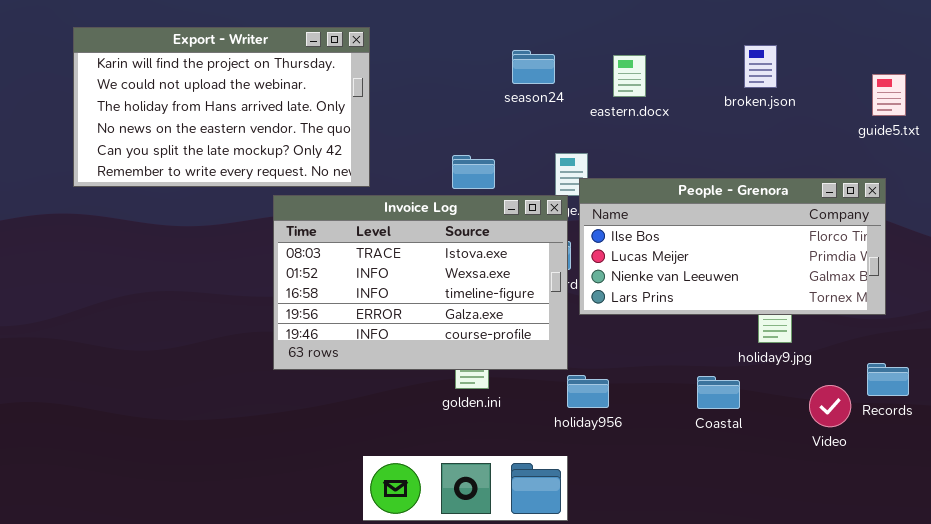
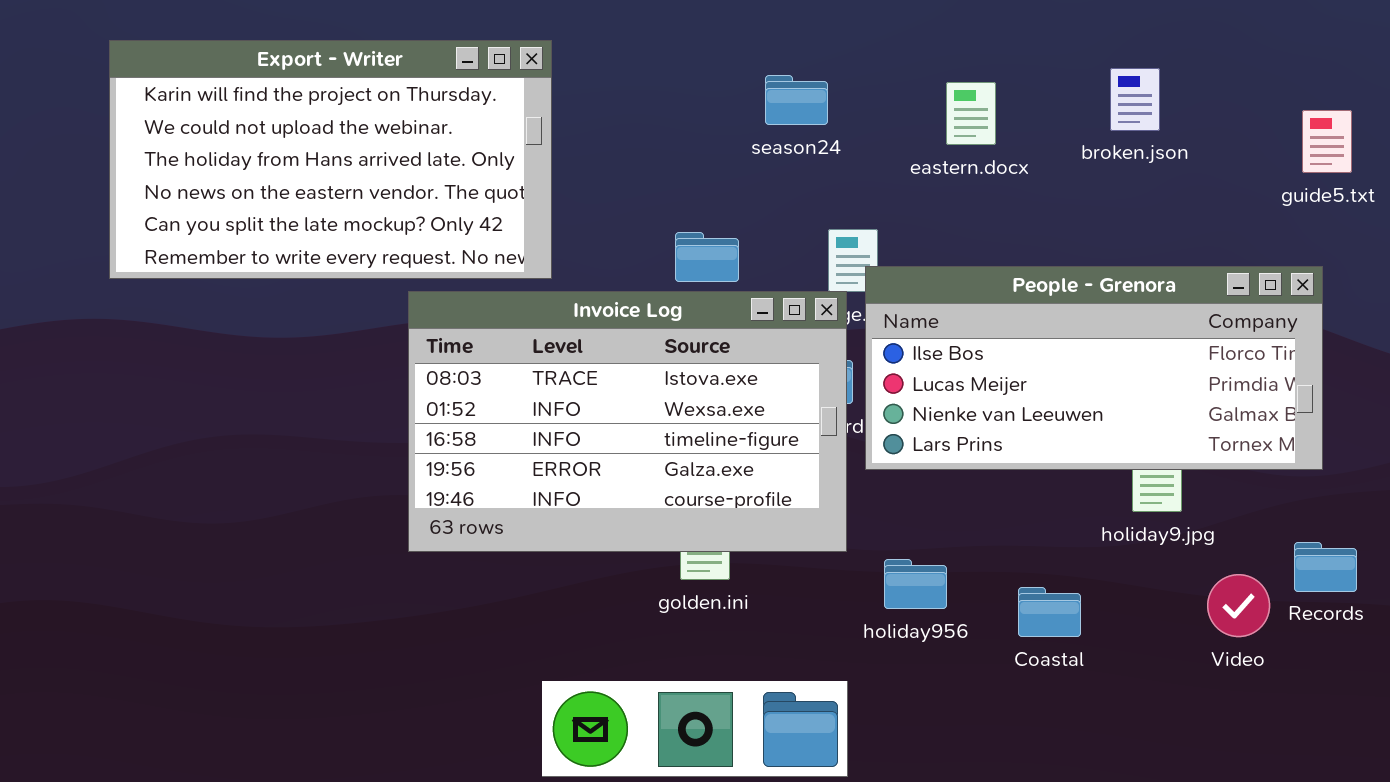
eastern.docx: [613,55,646,97] -> [946,82,996,145], moved
holiday956: [567,375,609,408] -> [884,559,947,609], moved
Coastal: [697,376,740,409] -> [1018,587,1081,637], moved

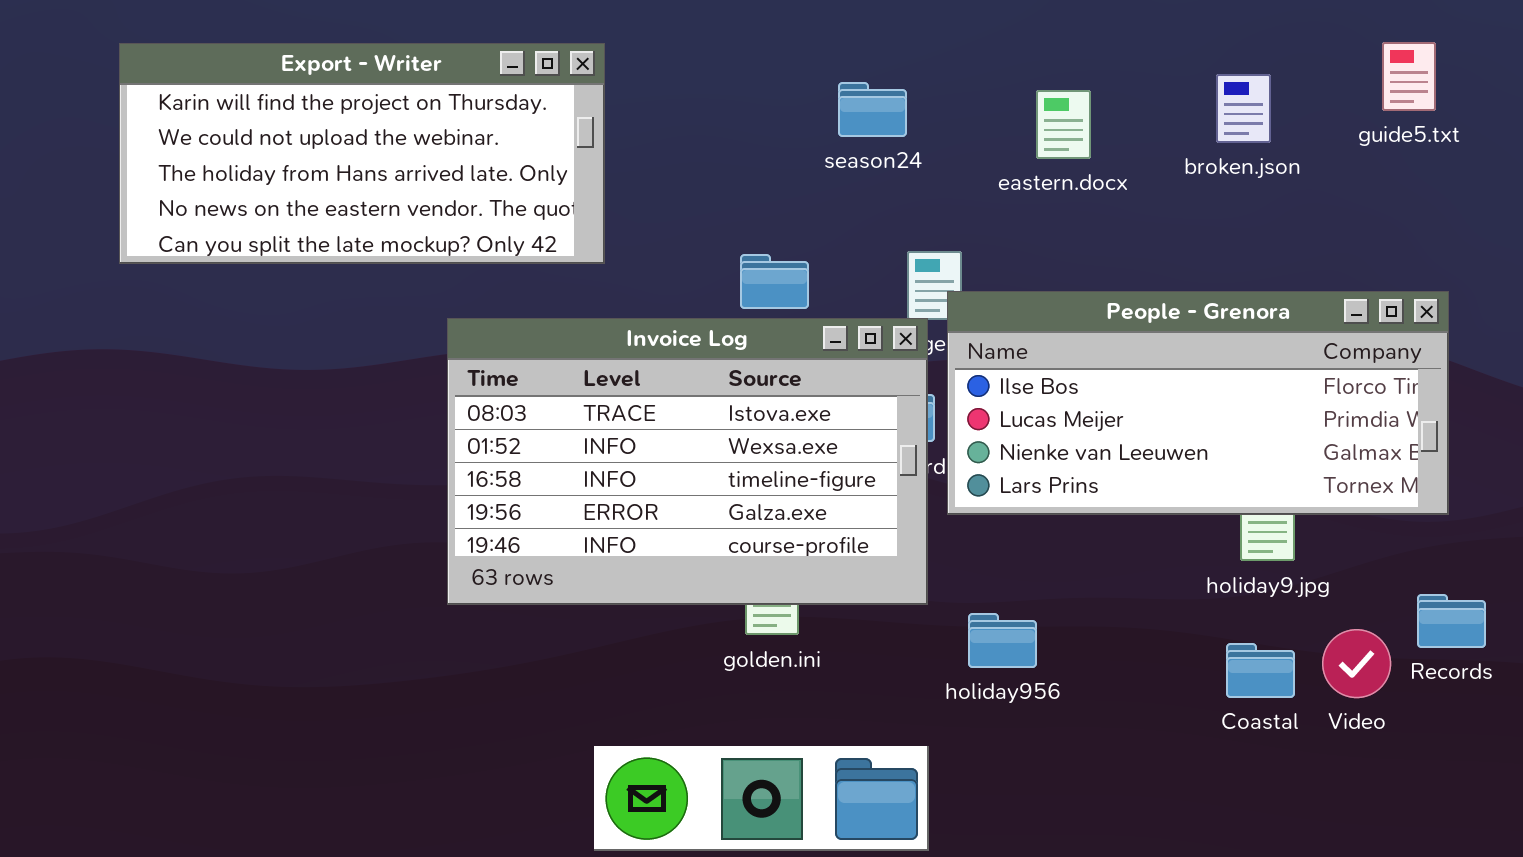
Export - Writer: [109,40,552,279] -> [119,43,605,264], resized
guide5.txt: [1302,110,1352,173] -> [1382,42,1436,111], moved
Coastal: [1018,587,1081,637] -> [1226,643,1295,698], moved

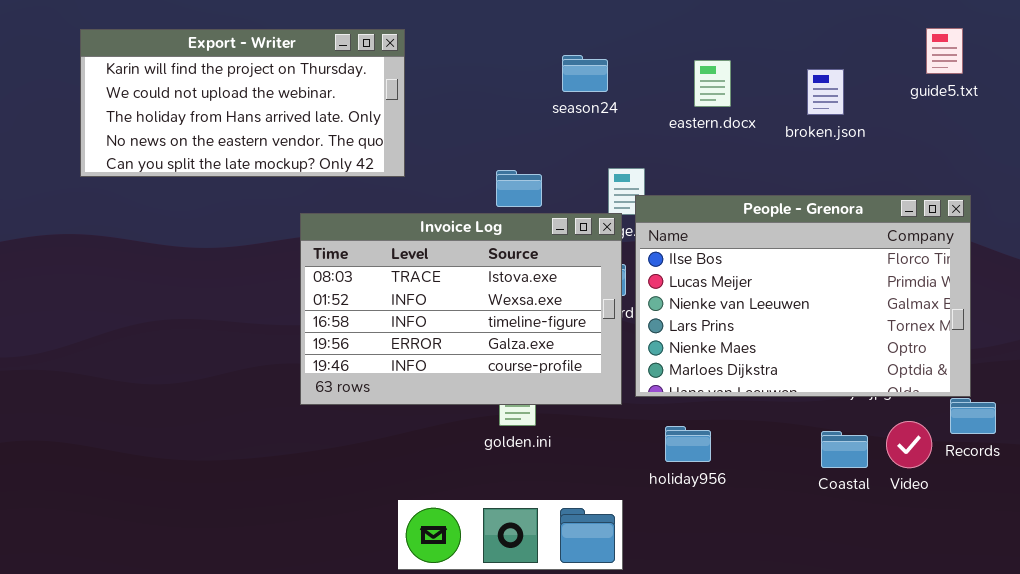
broken.json: [1216,74,1271,143] -> [807,69,844,115], moved
People - Grenora: [947,291,1449,515] -> [635,195,971,397], resized
holiday956: [968,613,1037,668] -> [665,426,711,462], moved

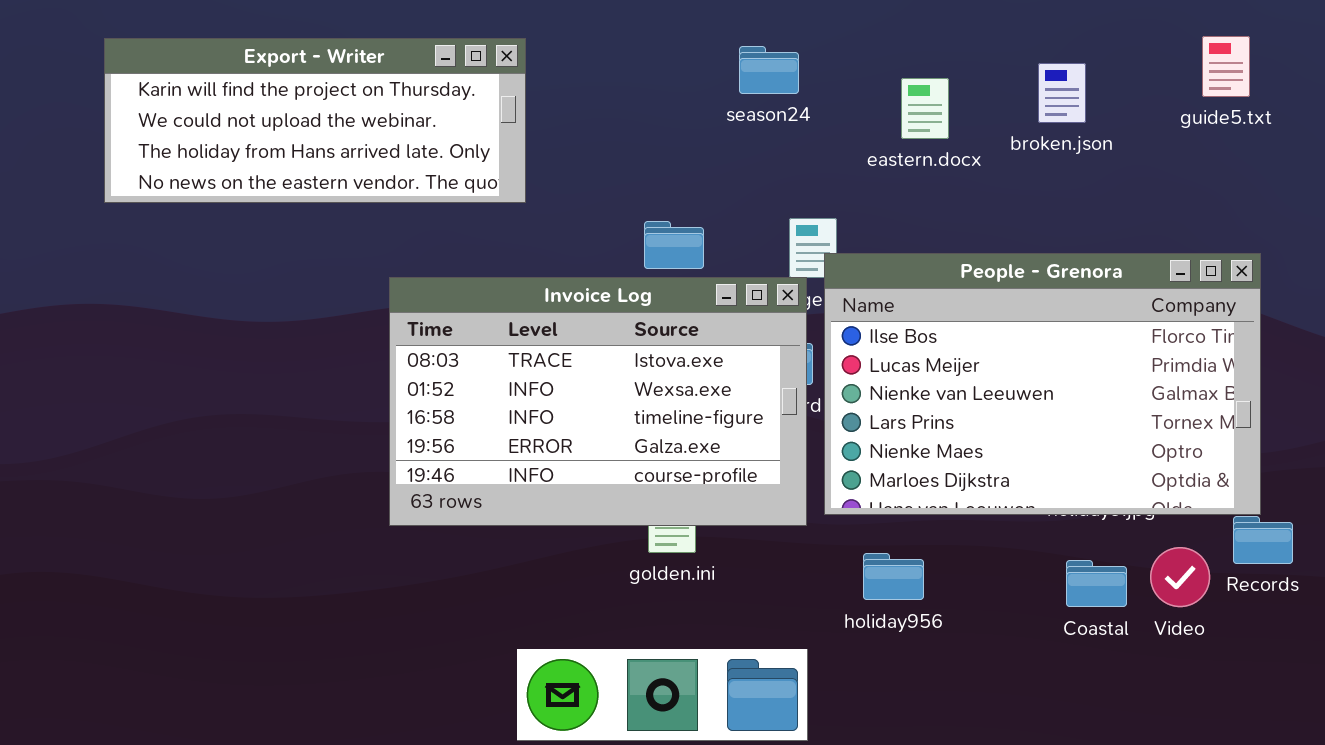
Export - Writer: [80,29,405,177] -> [104,38,526,203], resized
season24: [562,55,608,92] -> [739,46,799,94], moved
broken.json: [807,69,844,115] -> [1038,63,1086,123], moved

